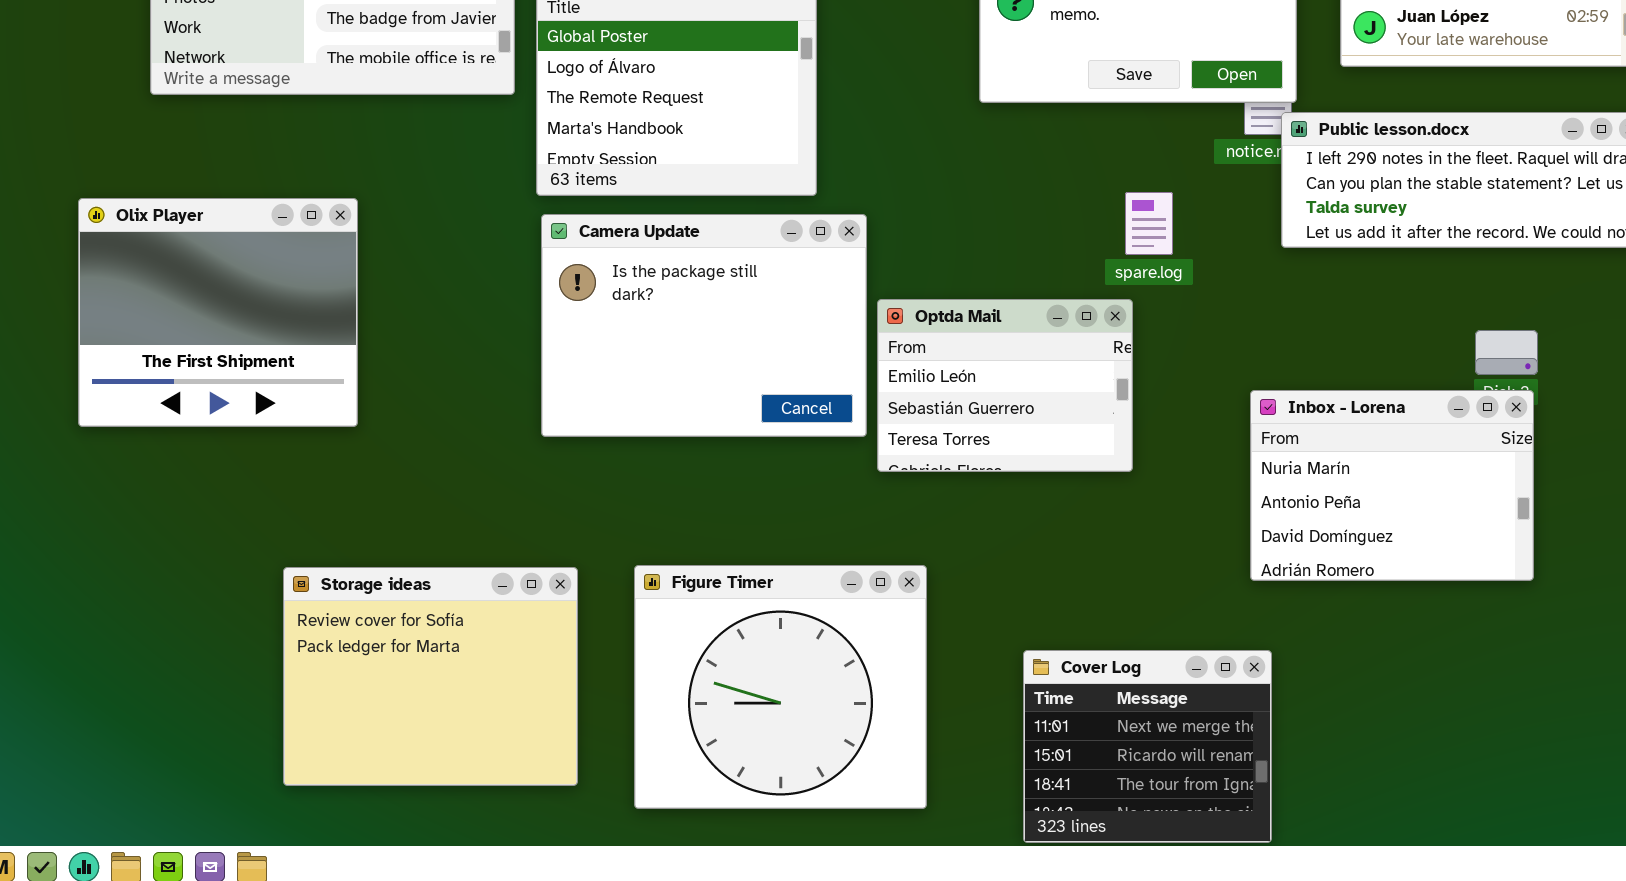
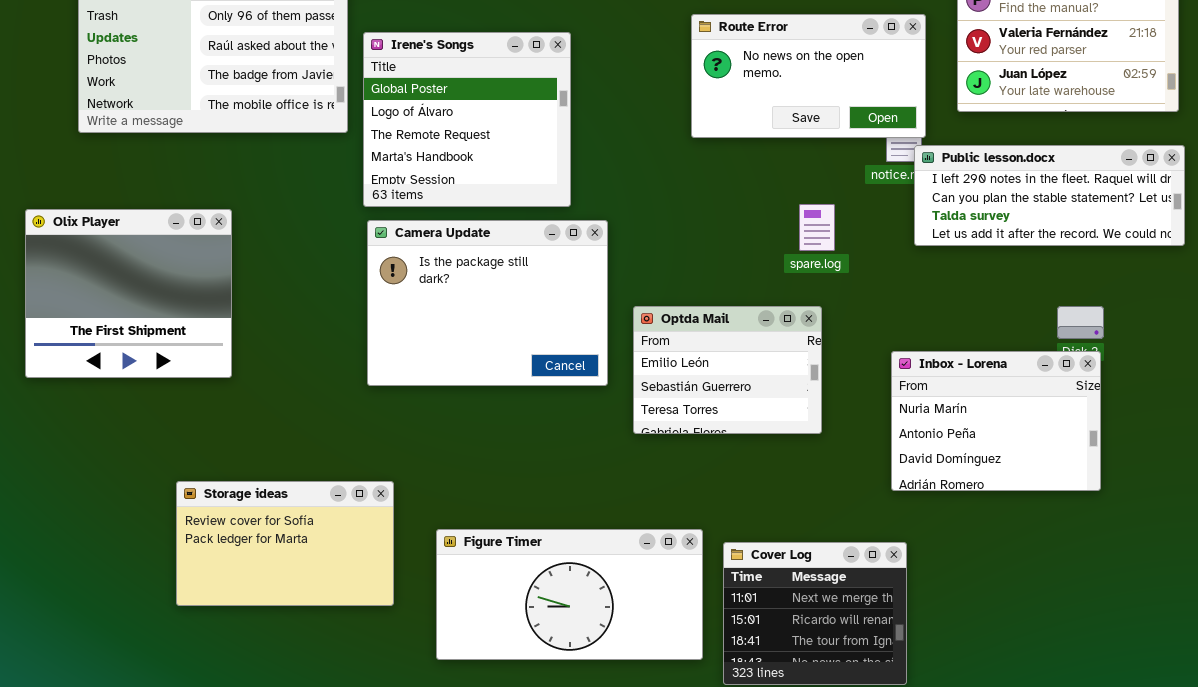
Optda Mail: [877,299,1133,472] -> [633,306,822,434], moved
Figure Timer: [634,565,927,809] -> [436,529,703,660], resized
Storage ideas: [283,567,578,786] -> [176,481,394,606], resized

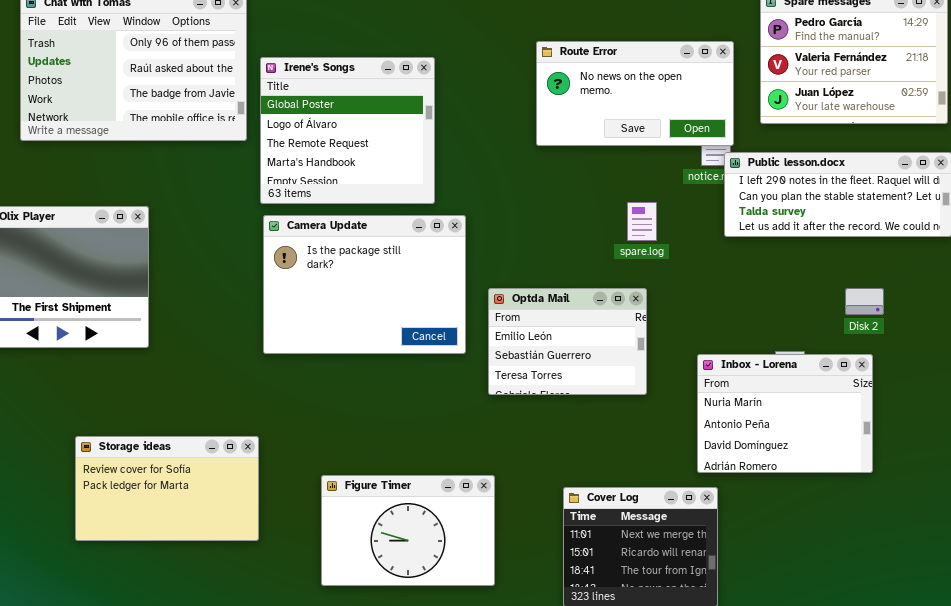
Inbox - Lorena: [891,351,1101,491] -> [697,354,873,473], moved
Storage ideas: [176,481,394,606] -> [75,436,259,541], moved
Figure Timer: [436,529,703,660] -> [321,475,495,586], resized

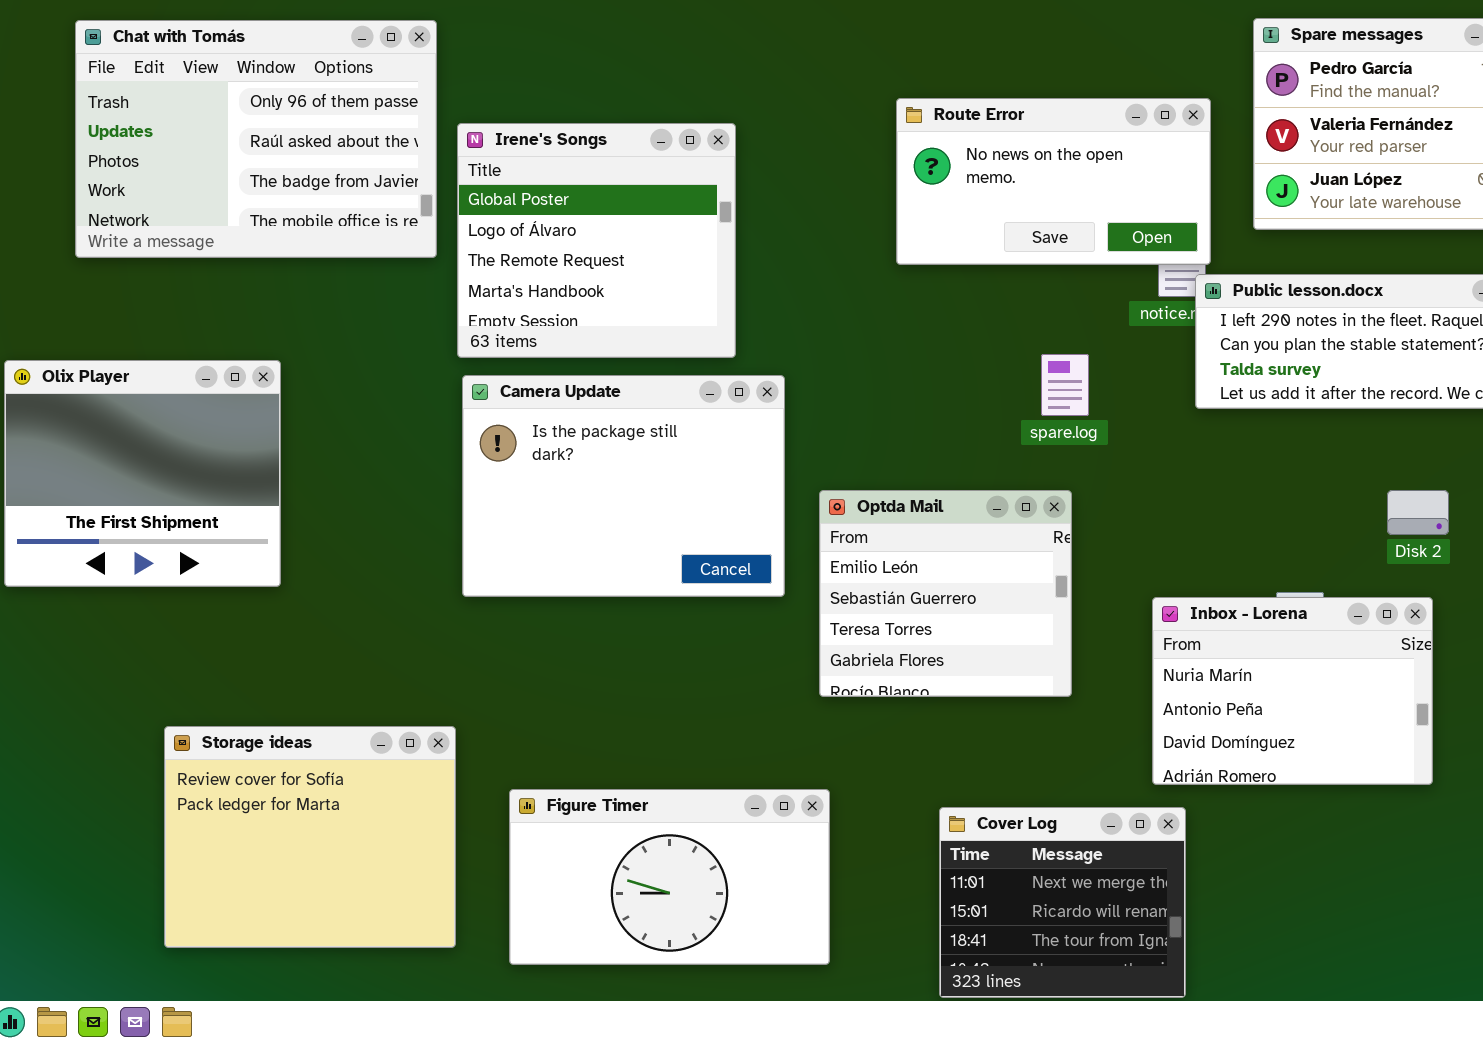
Optda Mail: [488,288,647,395] -> [819,490,1072,697], resized
Storage ideas: [75,436,259,541] -> [164,726,456,948], resized
Figure Timer: [321,475,495,586] -> [509,789,830,965], resized

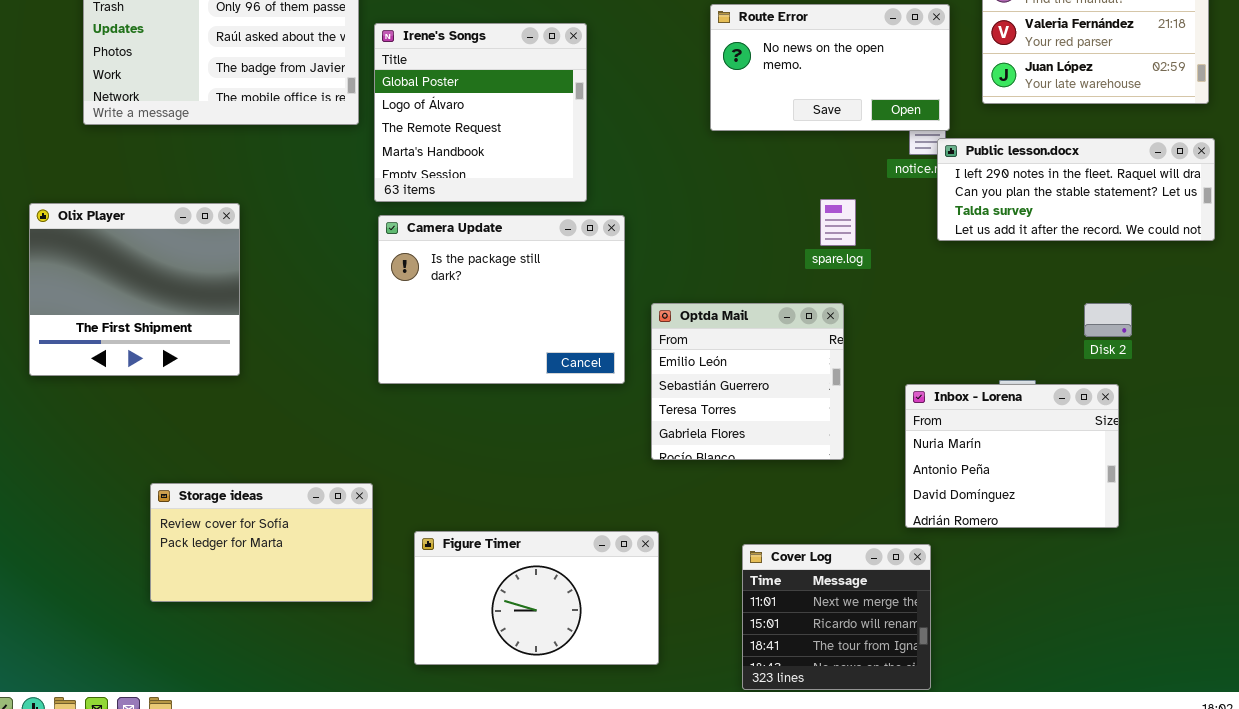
Storage ideas: [164,726,456,948] -> [150,483,373,602], resized

